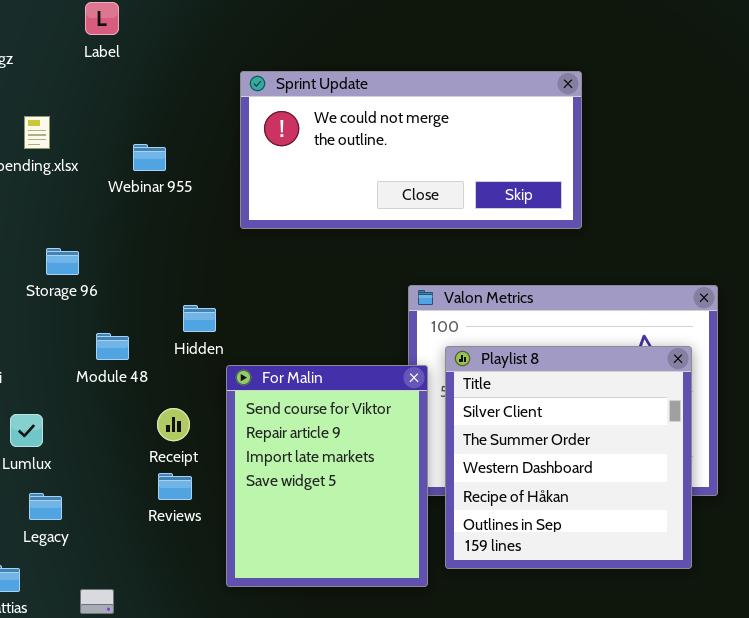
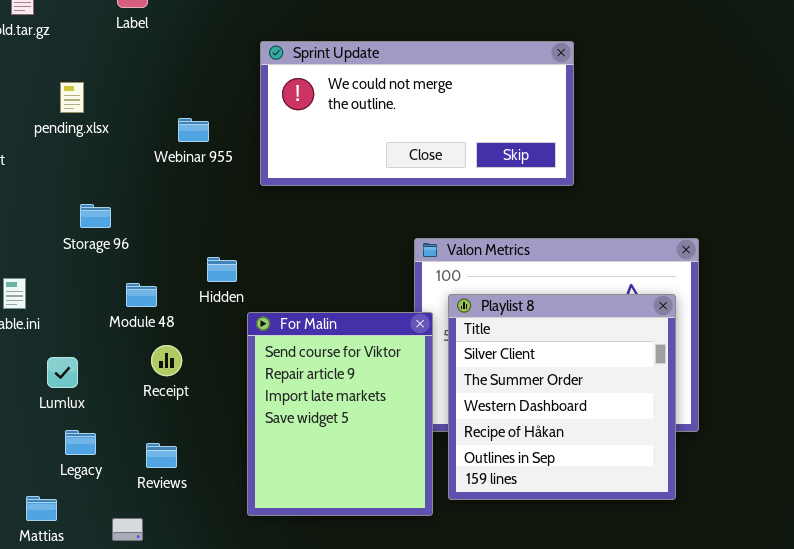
Webinar 955: [133,144,166,171] -> [178,118,209,142], moved
Receipt: [157,408,190,441] -> [151,345,182,376], moved
Reviews: [158,473,192,500] -> [146,443,177,468], moved

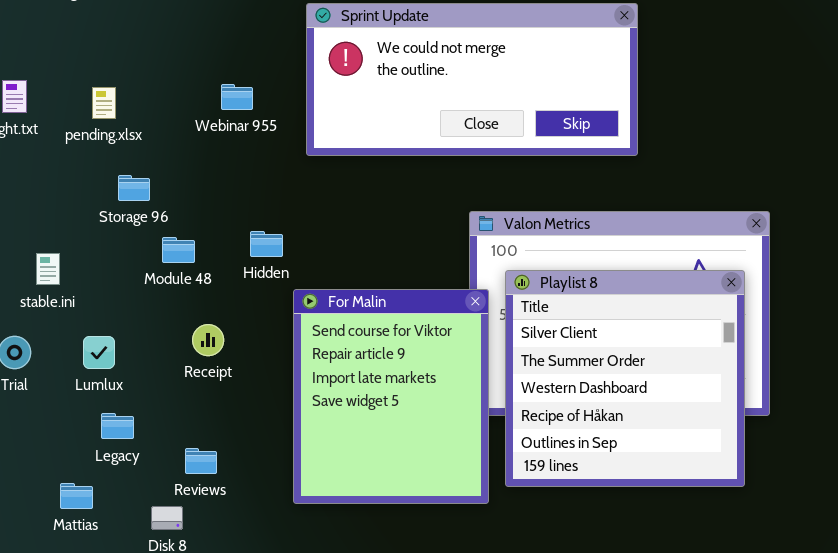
pending.xlsx: [60,82,84,113] -> [92,87,116,119], moved
Module 48: [126,283,157,307] -> [162,237,195,263], moved
Reviews: [146,443,177,468] -> [185,448,217,474], moved

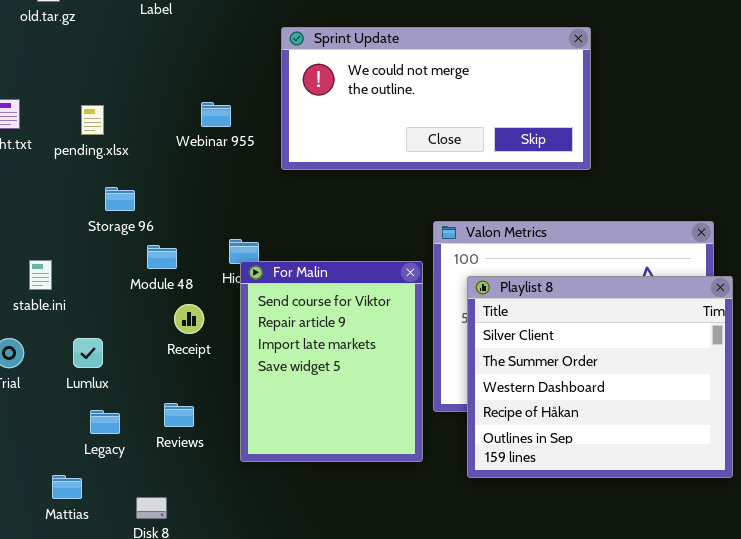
Playlist 8: [505,270,745,487] -> [467,276,733,478], resized
For Malin: [293,289,489,504] -> [240,261,423,462], moved
Receipt: [192,324,224,356] -> [174,304,204,334], moved
Reviews: [185,448,217,474] -> [164,403,194,427], moved

